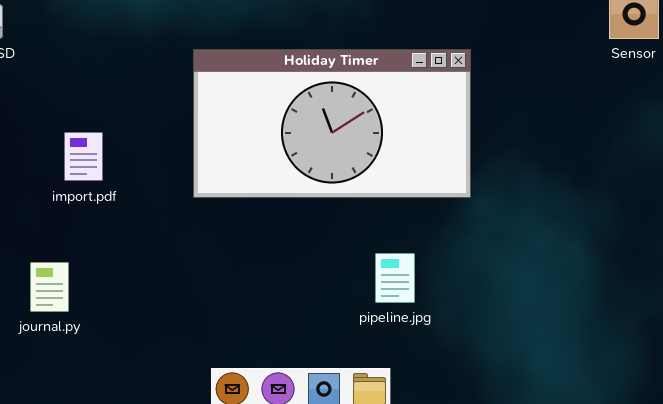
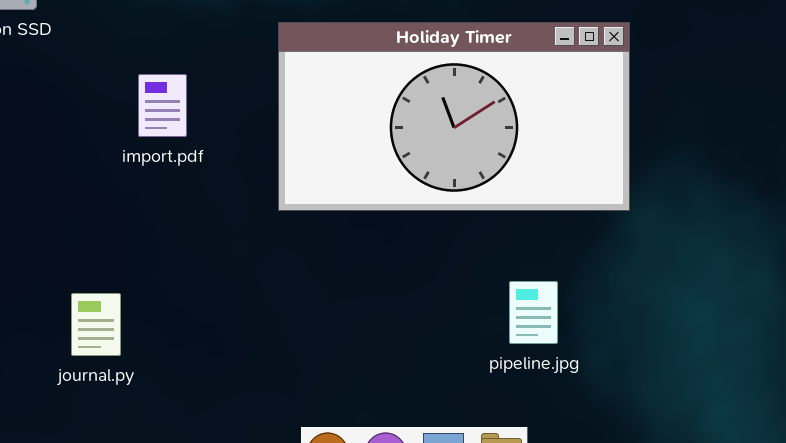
import.pdf: [64,132,103,181] -> [138,74,187,137], moved

